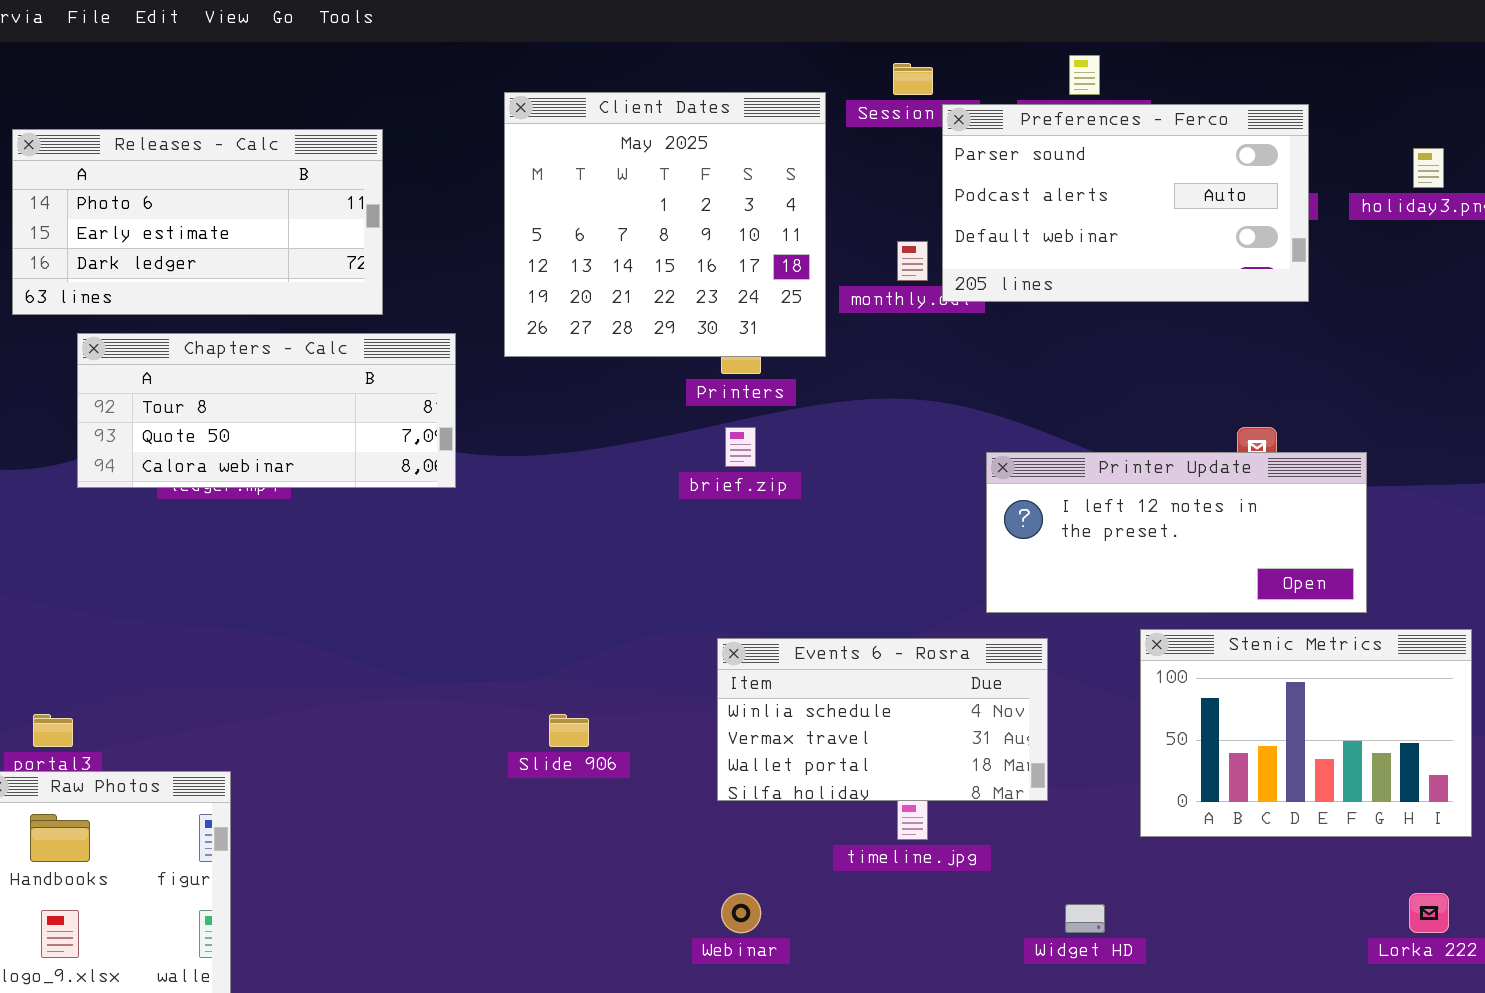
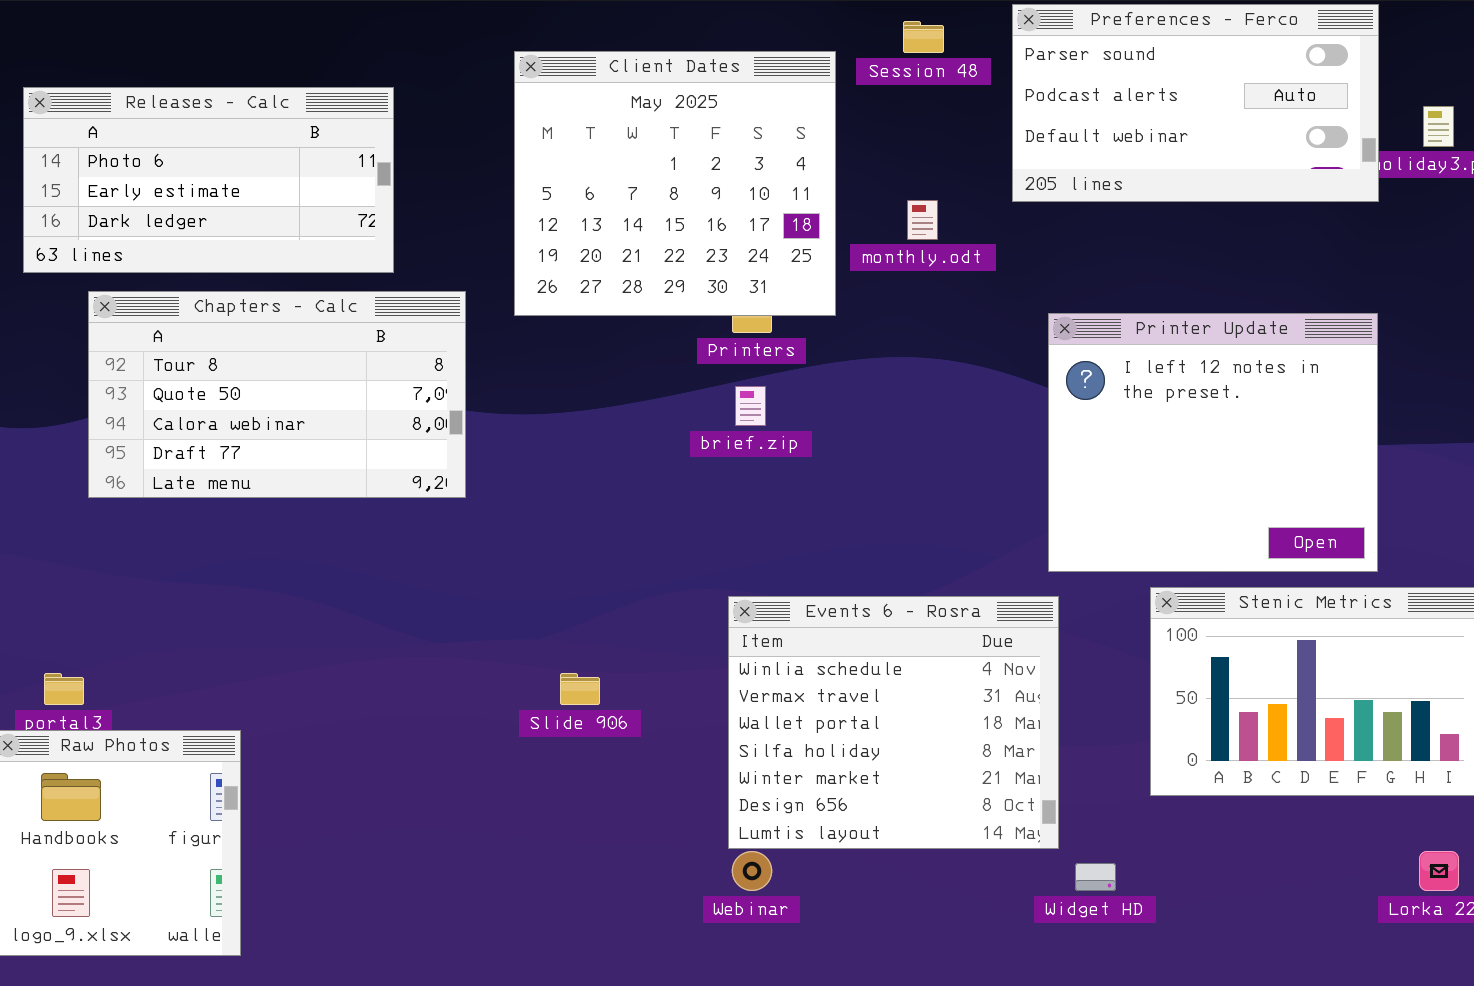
Preferences - Ferco: [942,104,1309,302] -> [1012,4,1379,202], moved
Chapters - Calc: [77,333,456,488] -> [88,291,466,498], resized
Printer Update: [986,452,1367,613] -> [1048,313,1378,572], resized
Events 6 - Rosra: [717,638,1048,801] -> [728,596,1059,849], resized

